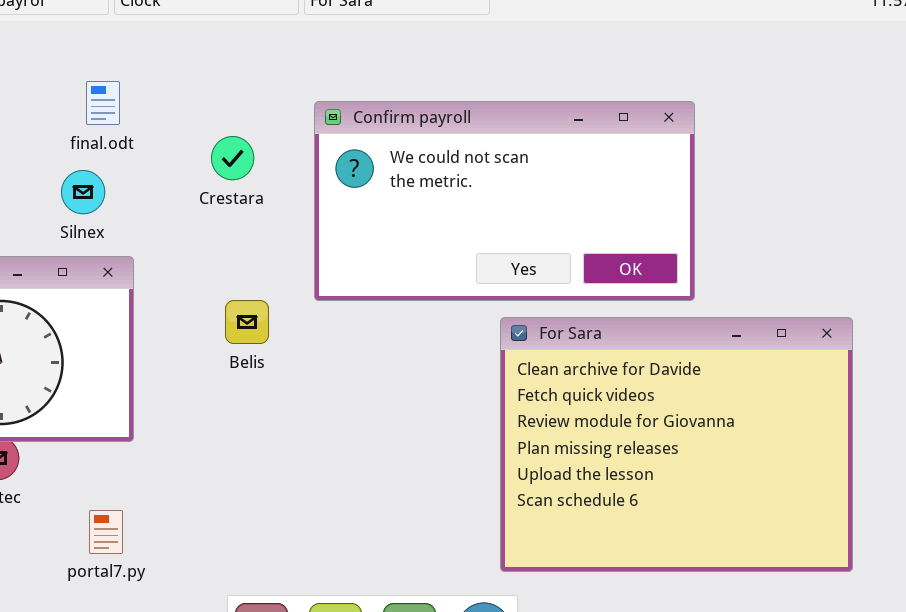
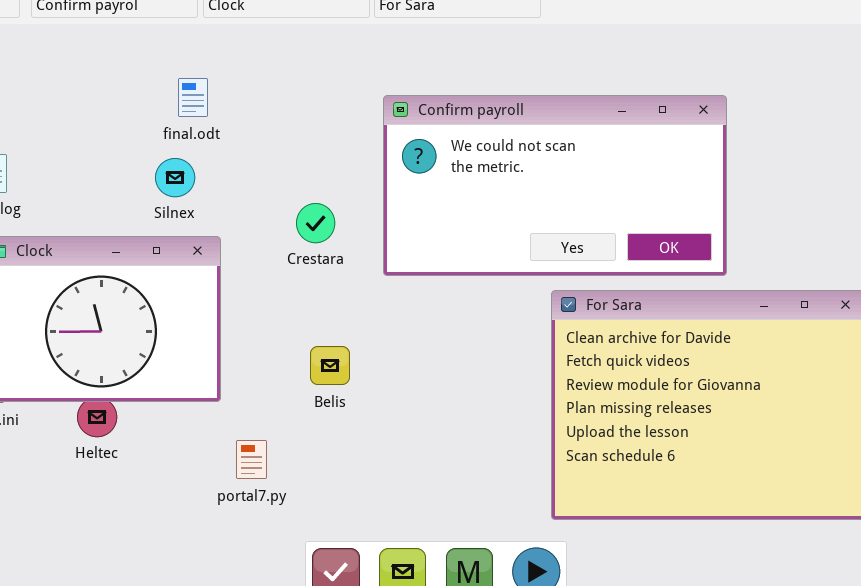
Crestara: [211,136,254,180] -> [296,203,335,243], moved
Belis: [225,300,269,344] -> [310,346,350,385], moved
portal7.py: [89,510,123,554] -> [236,440,267,479], moved

